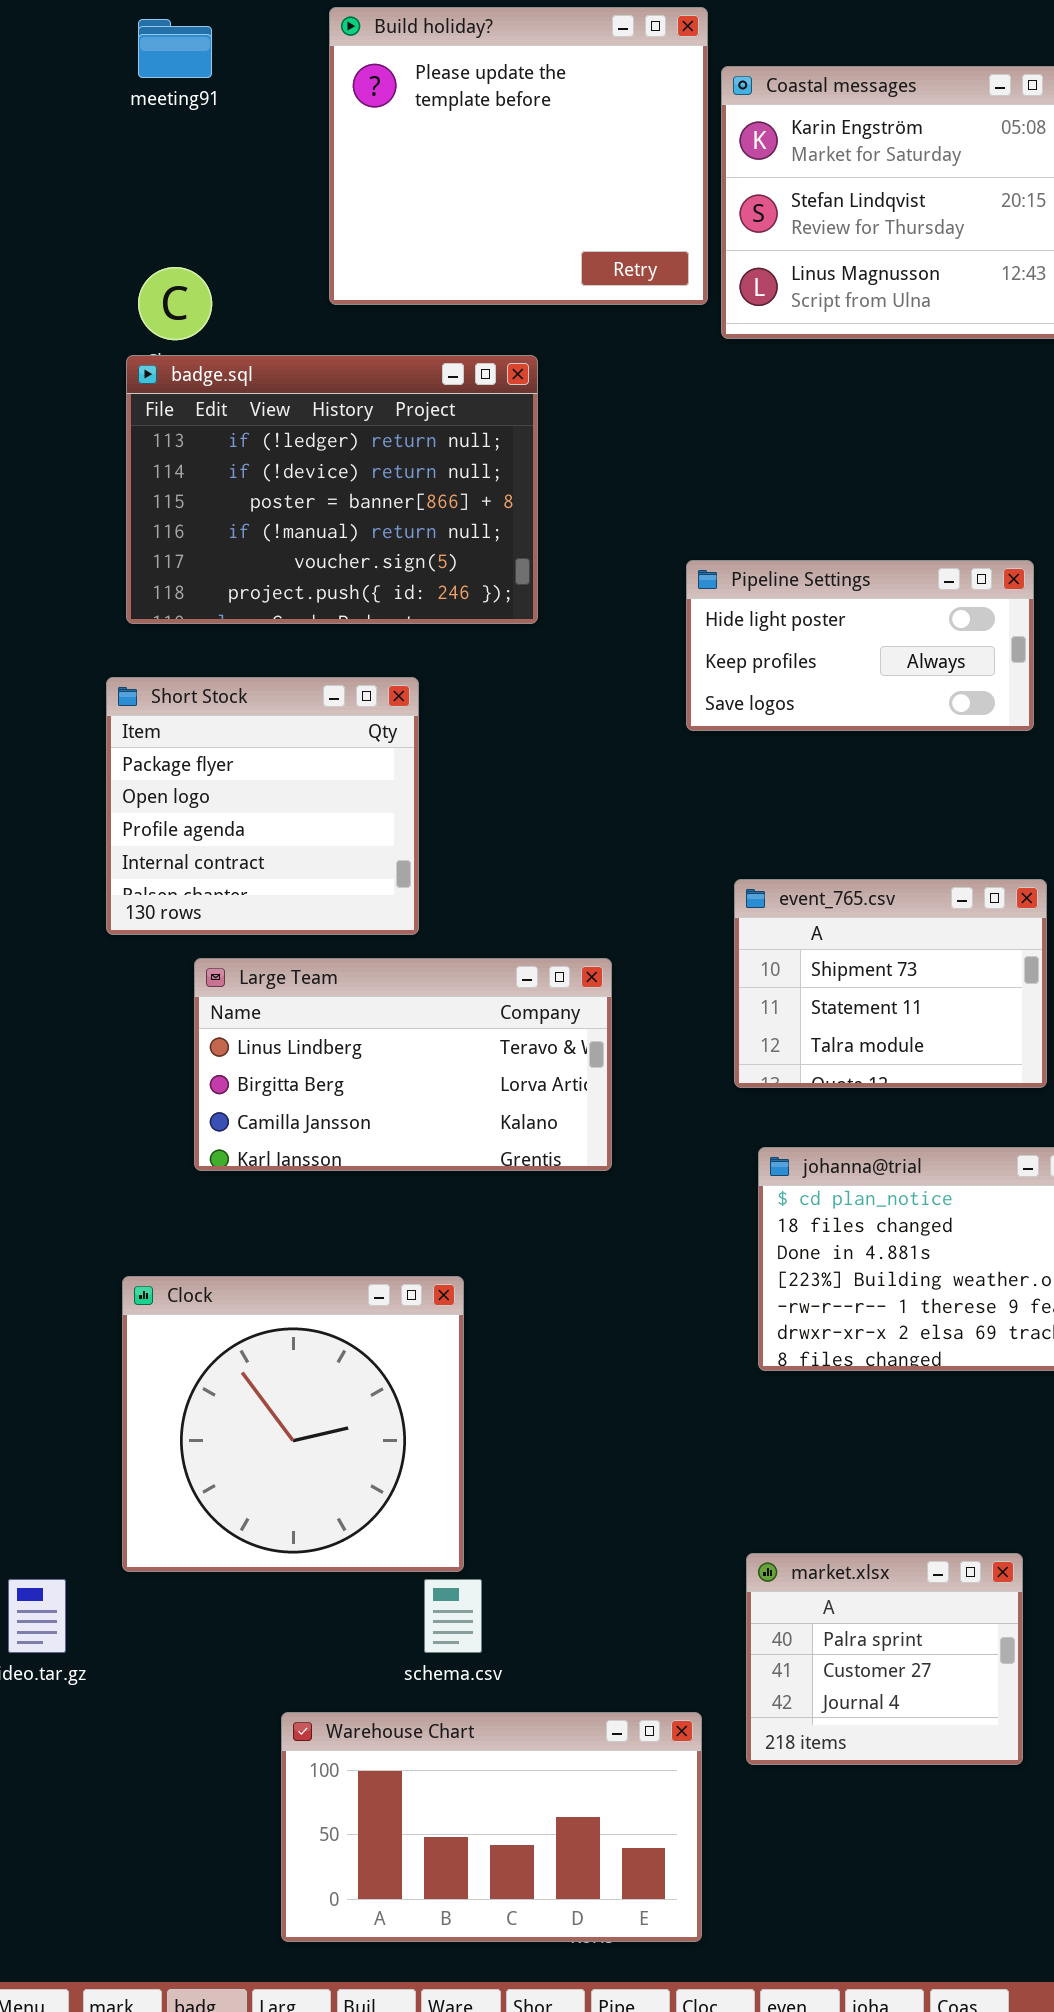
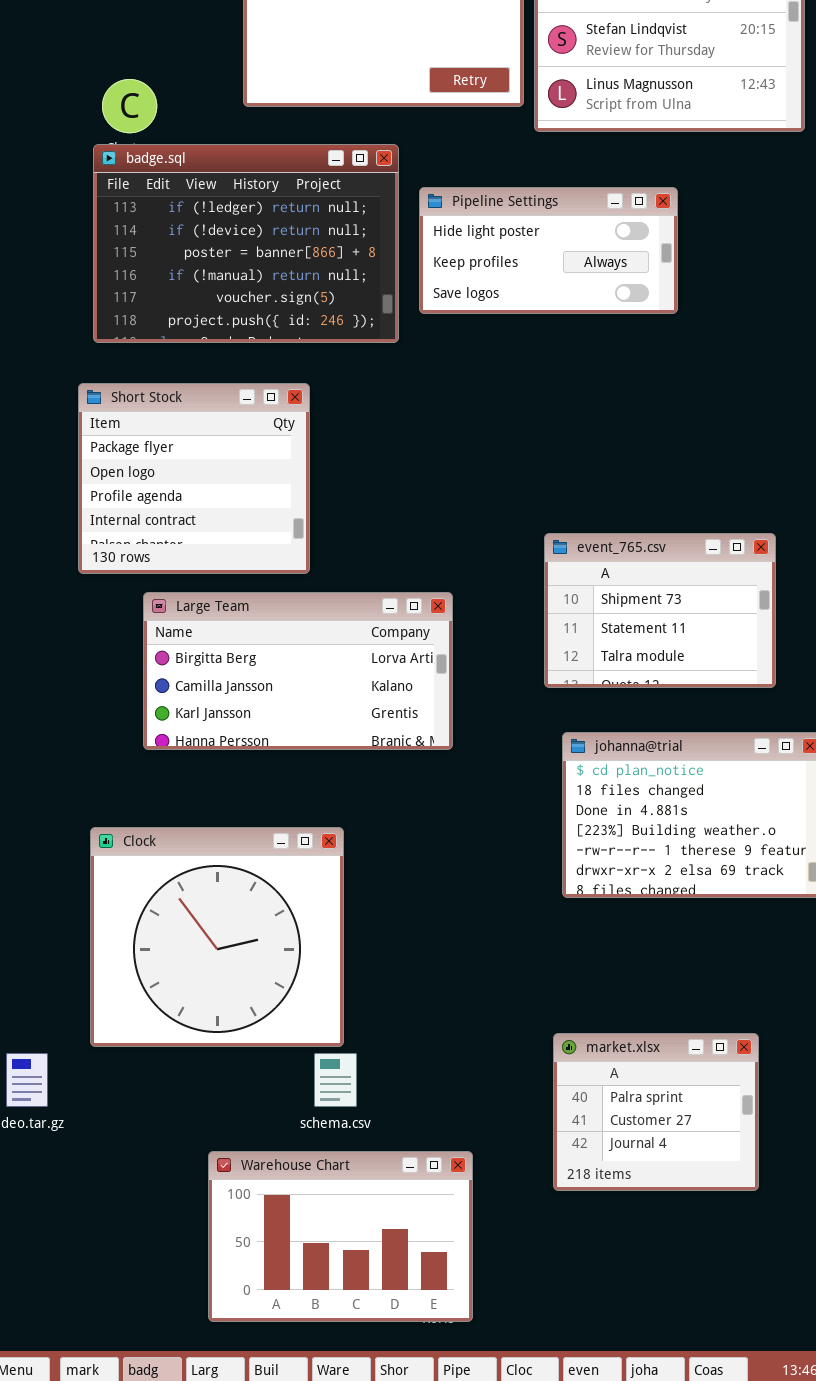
Pipeline Settings: [686,560,1034,731] -> [419,187,678,314], moved
Large Team: [194,958,612,1171] -> [143,592,453,750], scrolled down 1 row
Warehouse Chart: [281,1712,702,1942] -> [208,1151,473,1322], resized

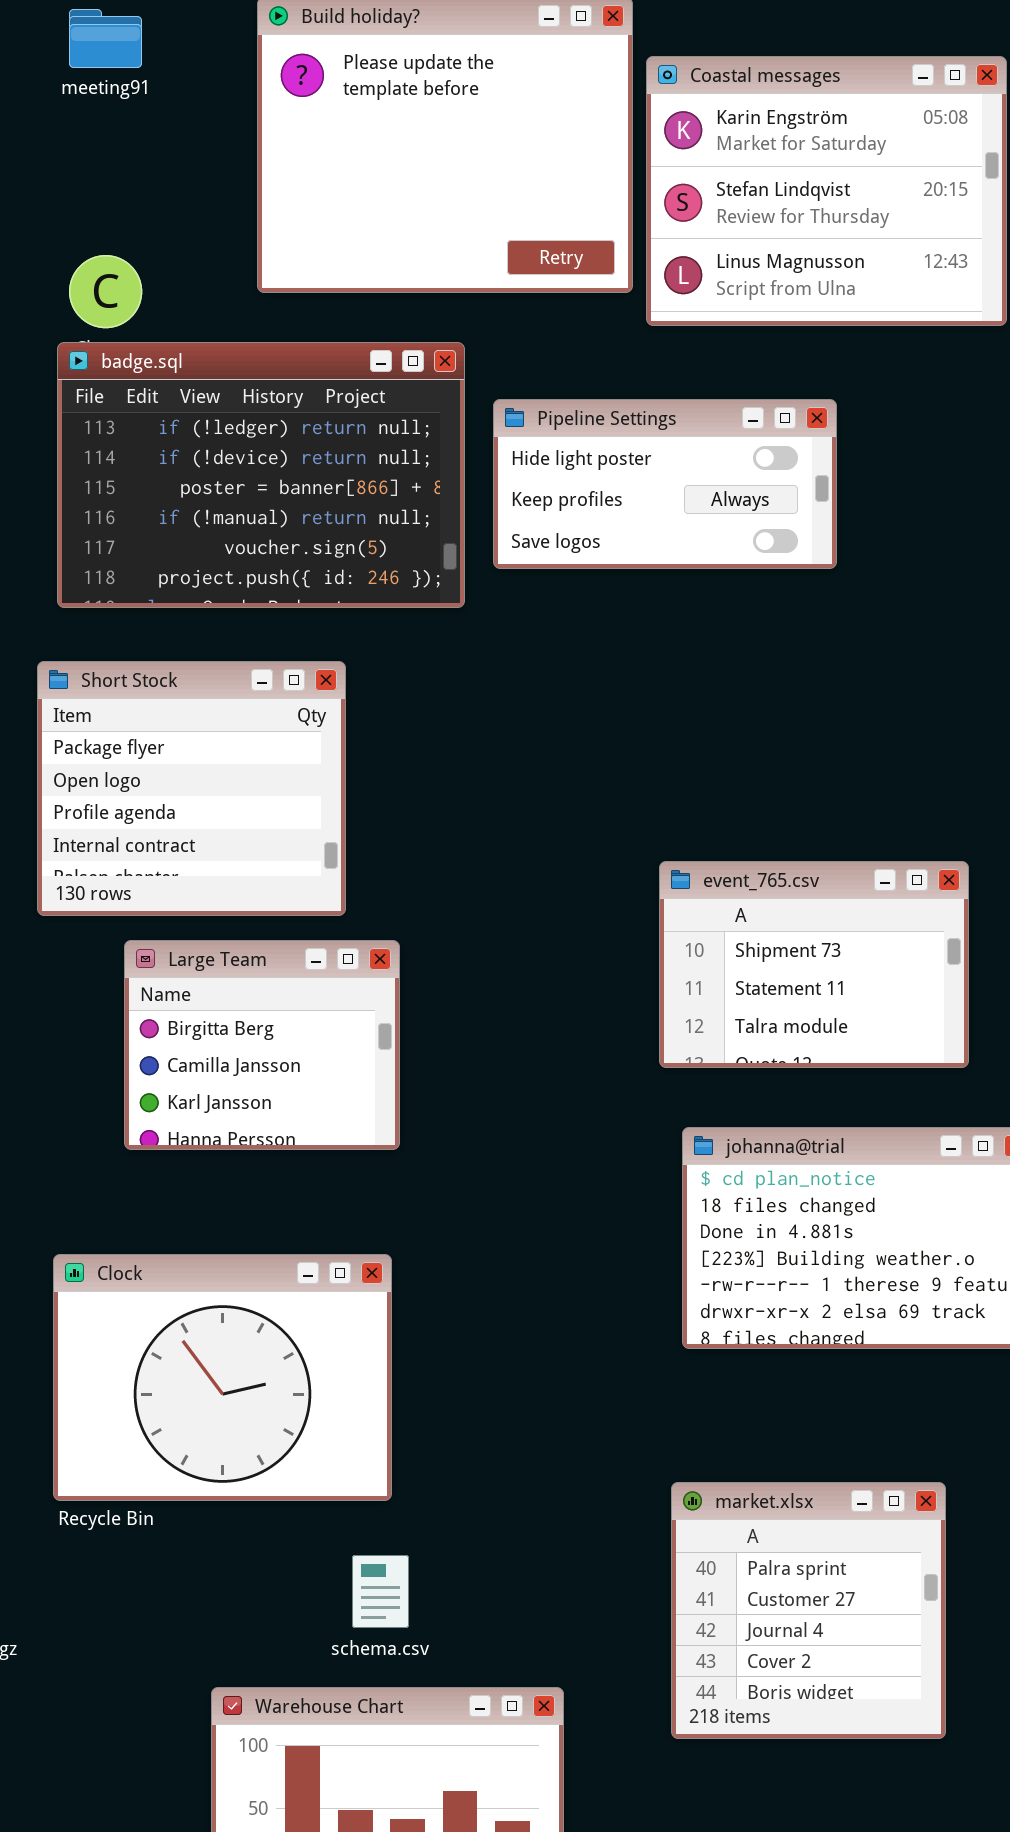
Large Team: [143,592,453,750] -> [124,940,400,1150], resized
Clock: [90,827,344,1047] -> [53,1254,392,1501], resized
market.xlsx: [553,1033,759,1191] -> [671,1482,946,1739], resized

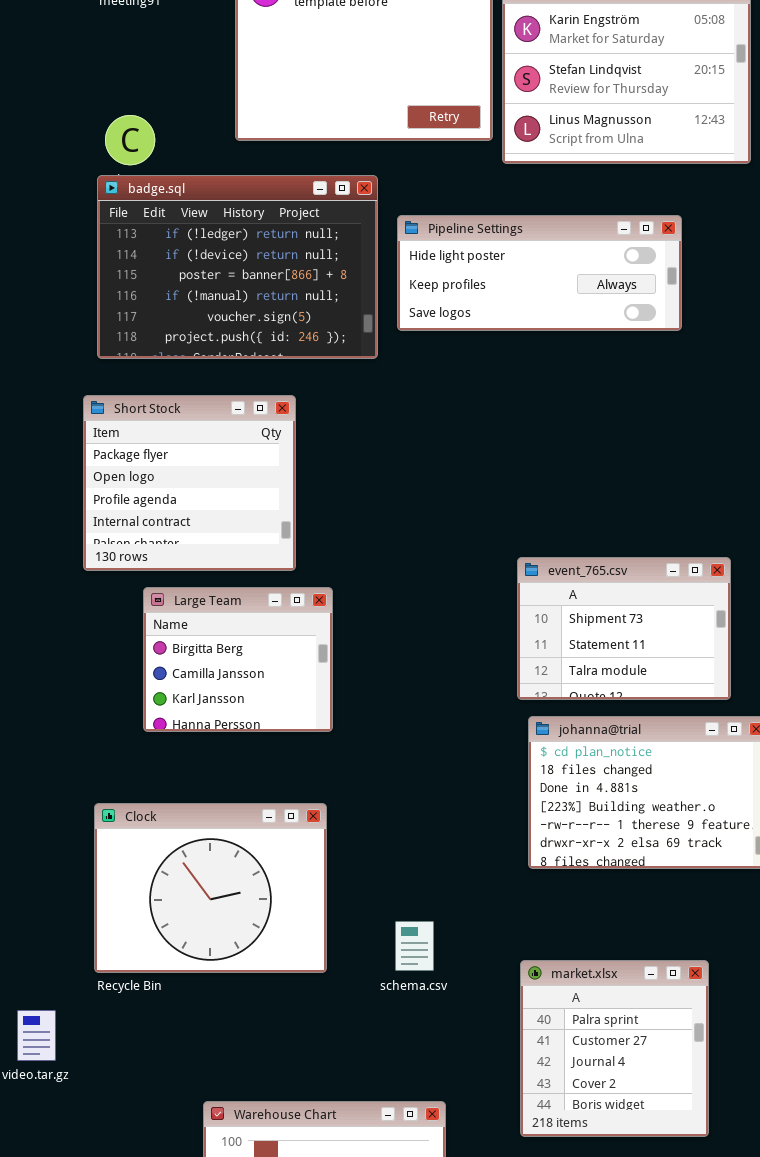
Pipeline Settings: [493,399,837,569] -> [397,215,682,331], resized
event_765.csv: [659,861,969,1068] -> [517,557,731,700], moved
schema.csv: [352,1555,409,1628] -> [395,921,434,971], moved

